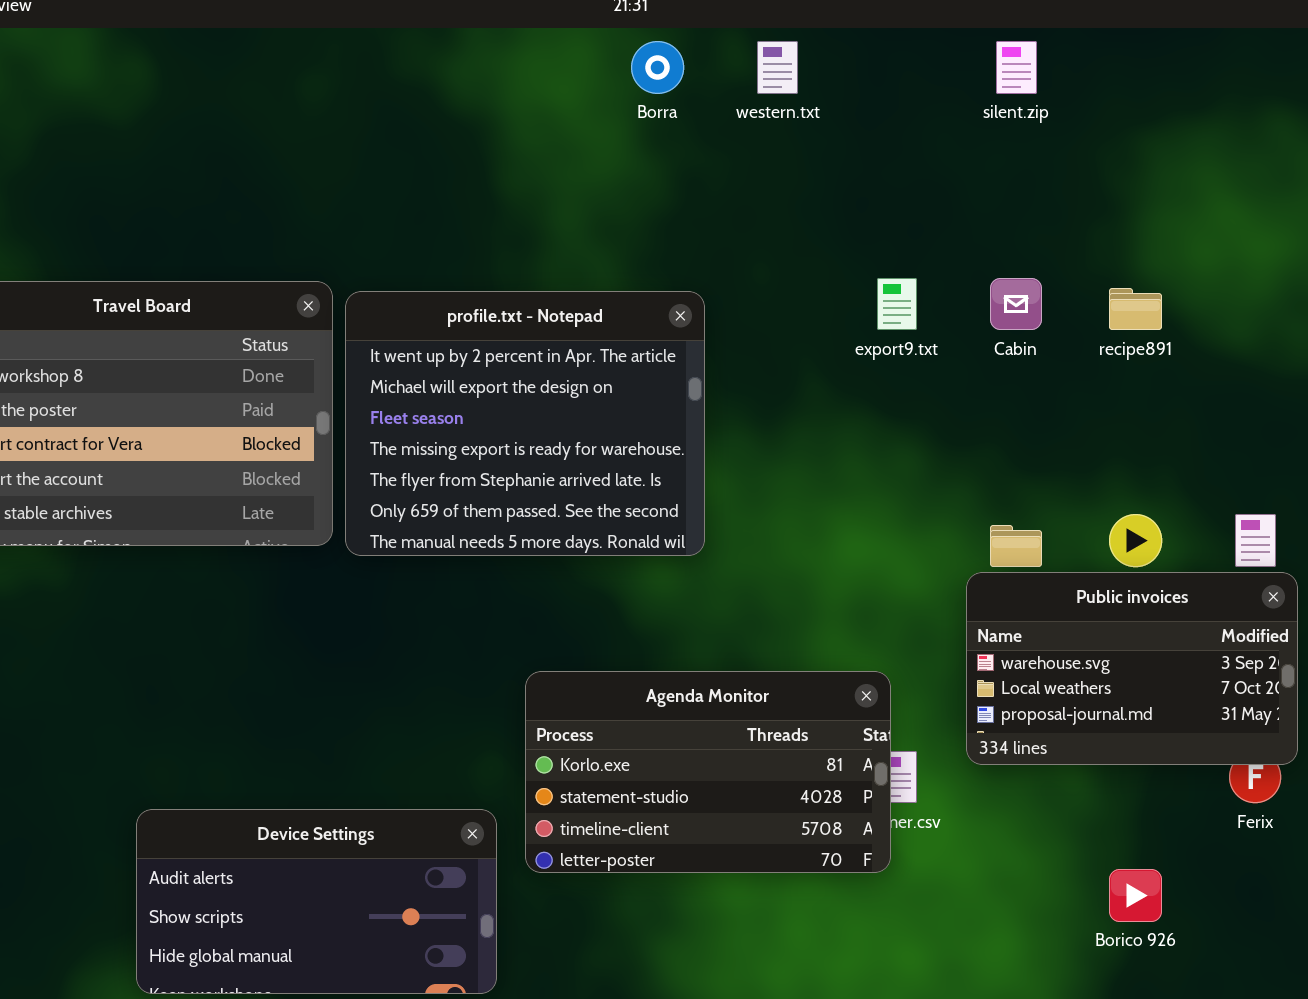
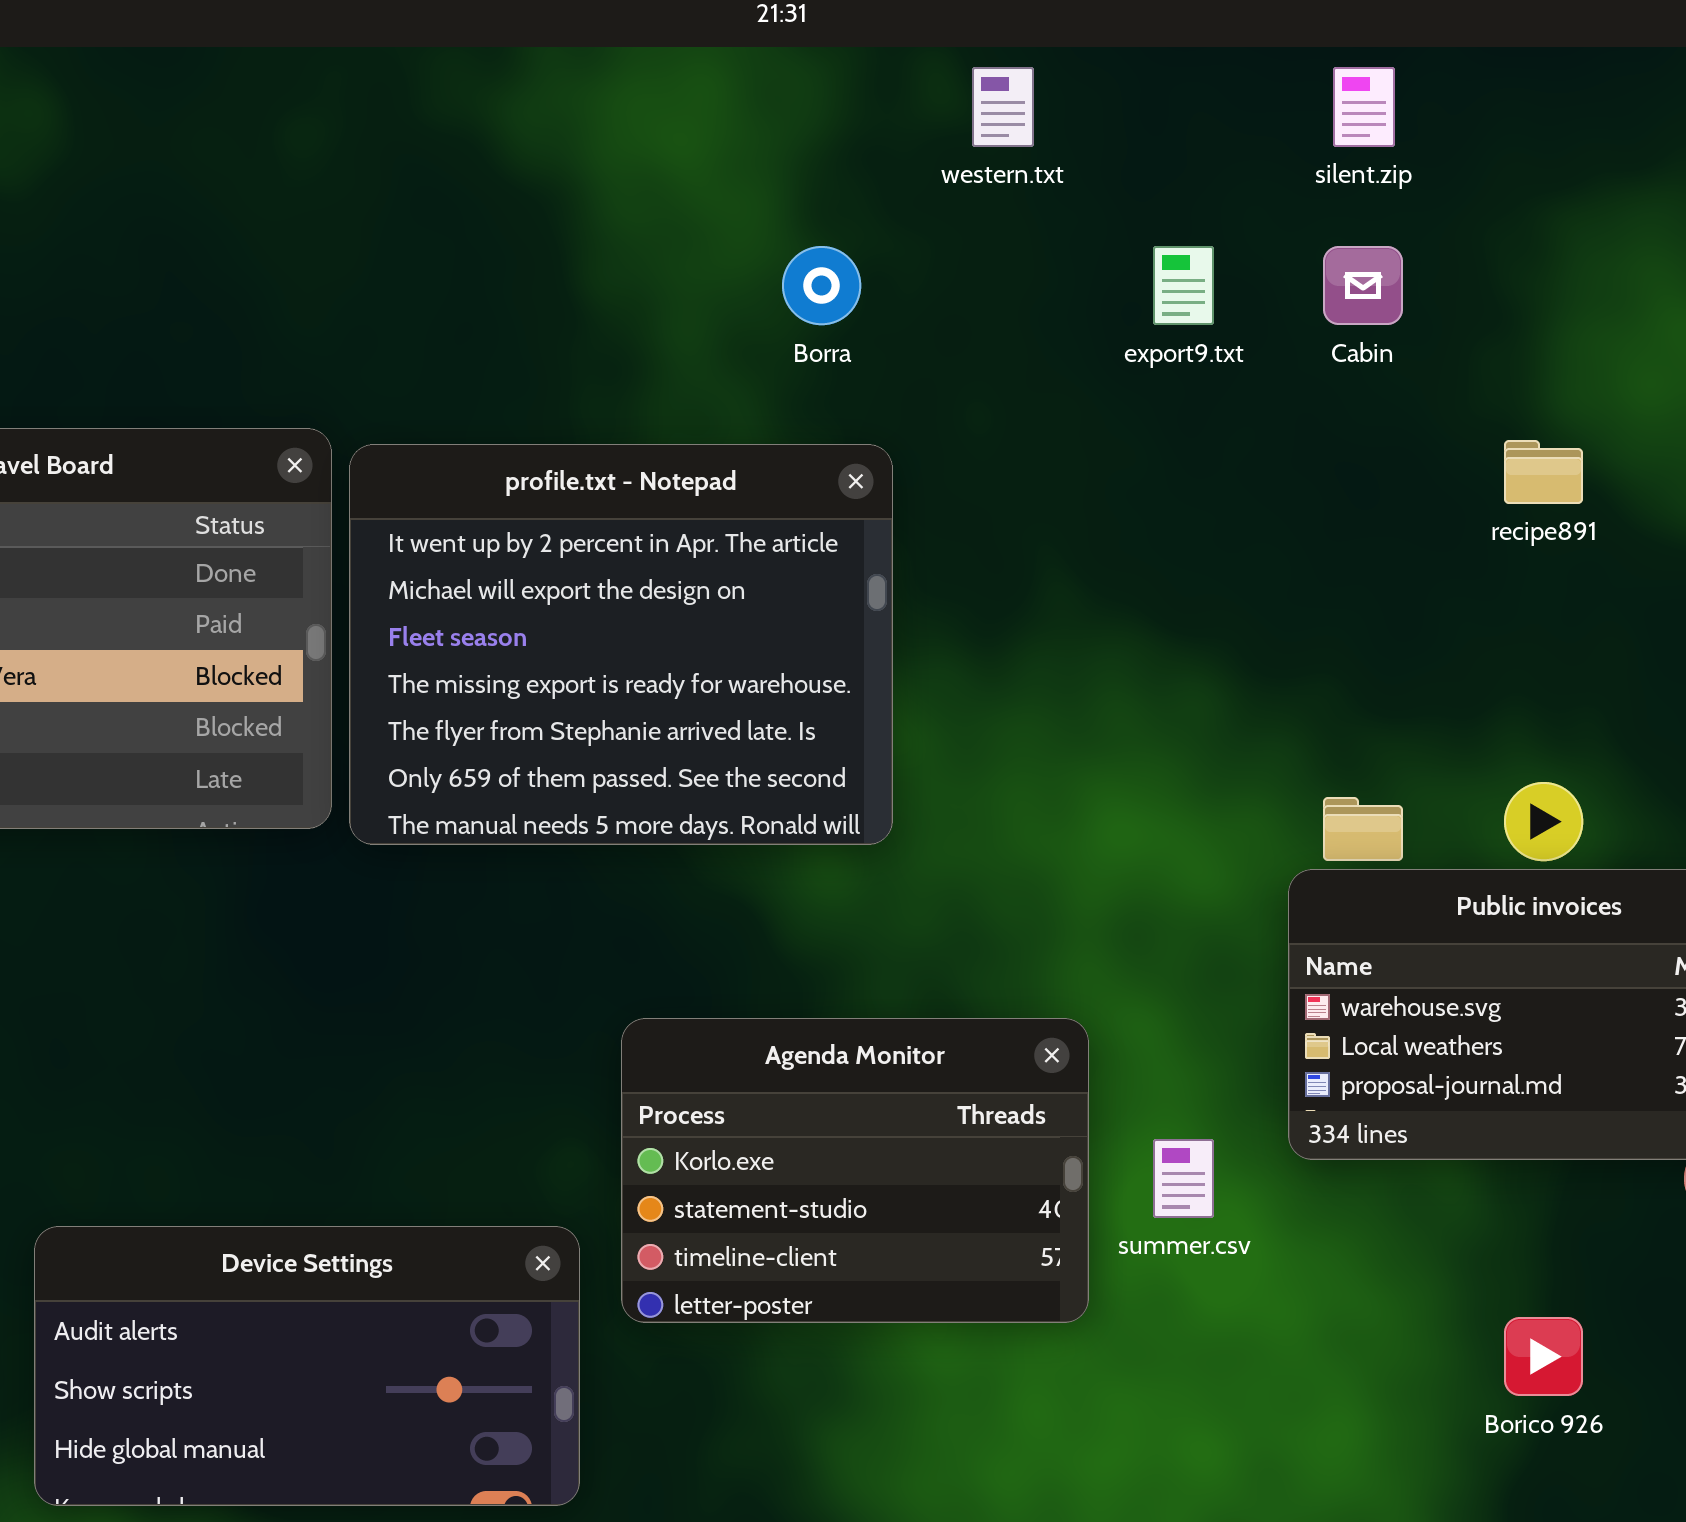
Borra: [631,41,684,94] -> [782,246,861,325], moved
export9.txt: [877,278,917,330] -> [1153,246,1214,325], moved
Cabin: [990,278,1042,330] -> [1323,246,1403,325], moved
Agenda Monitor: [525,671,891,873] -> [621,1018,1089,1323], resized

